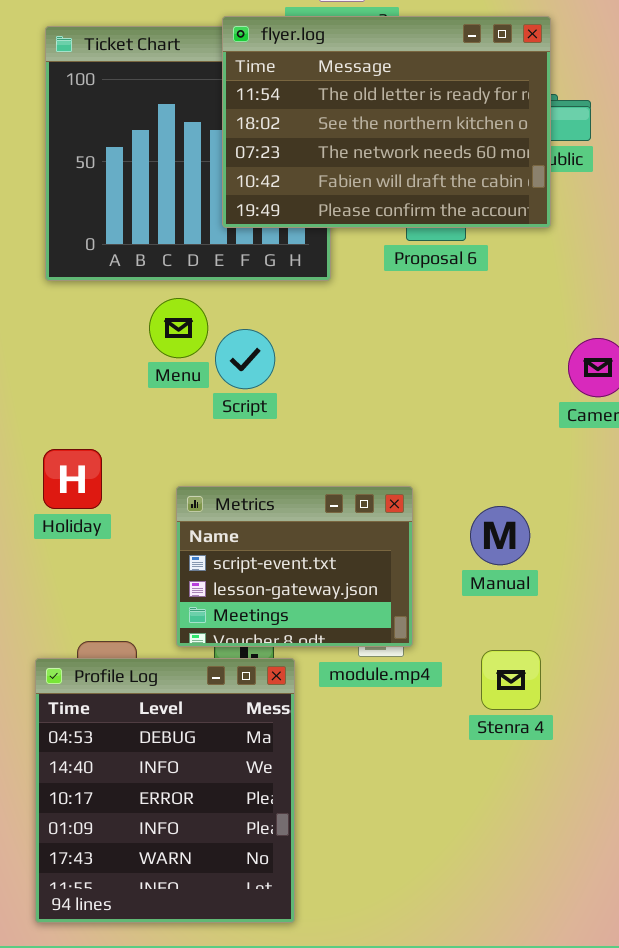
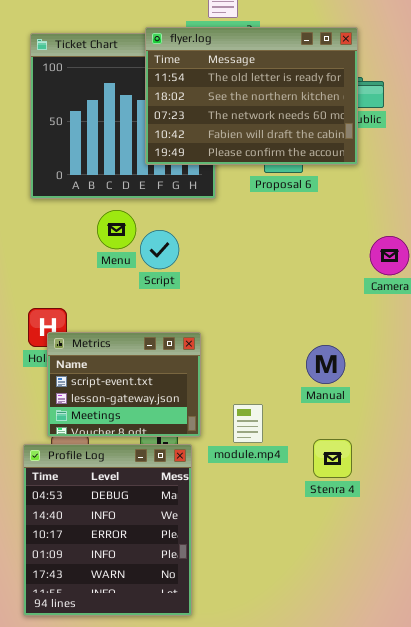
Metrics: [176,486,413,647] -> [47,332,201,437], moved

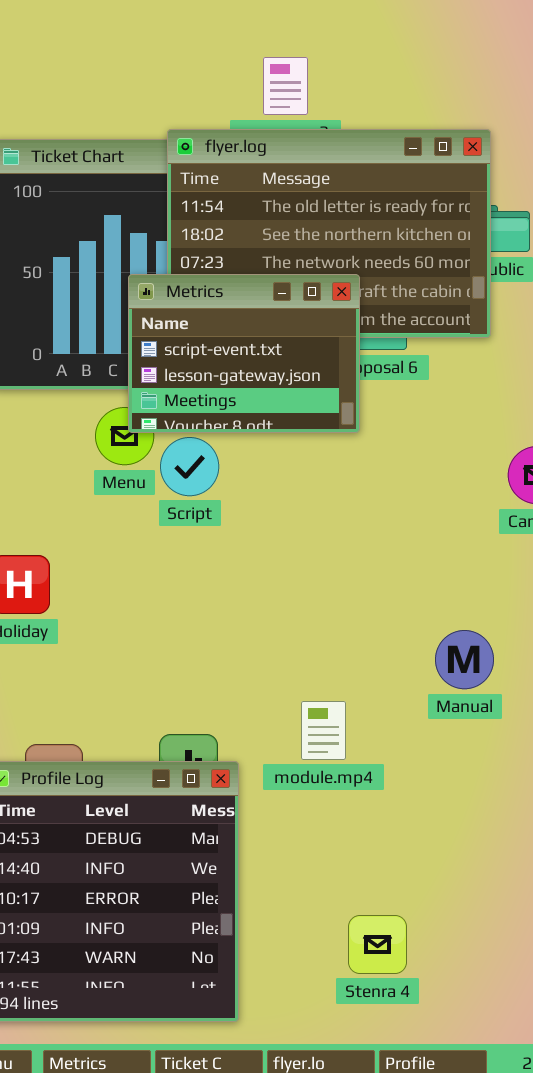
Metrics: [47,332,201,437] -> [128,274,360,433], moved
Manual: [306,345,345,384] -> [435,630,494,689], moved
Stenra 4: [313,439,352,478] -> [348,915,407,974], moved

